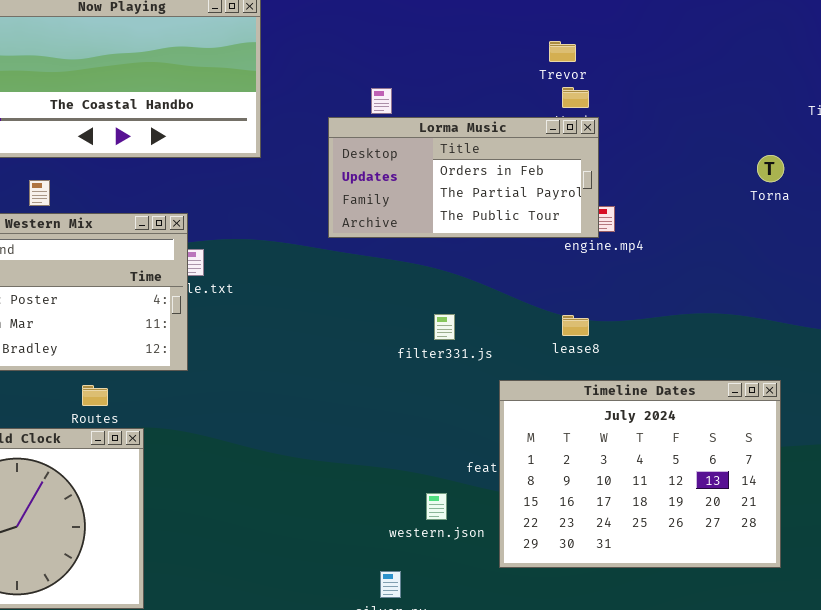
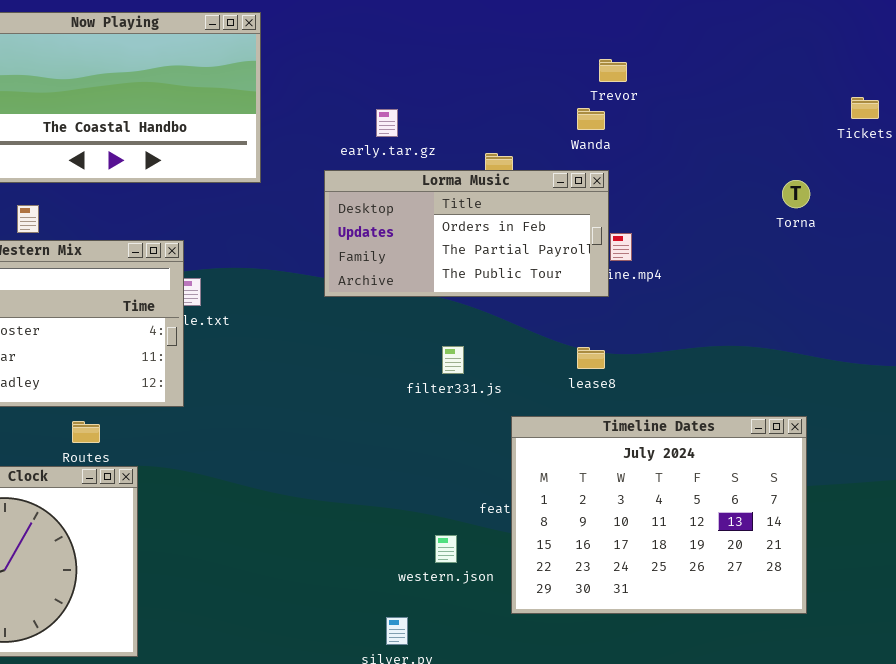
Trevor: [549,41,576,62] -> [599,59,627,82], moved
Lorma Music: [328,117,599,238] -> [324,170,609,297], moved

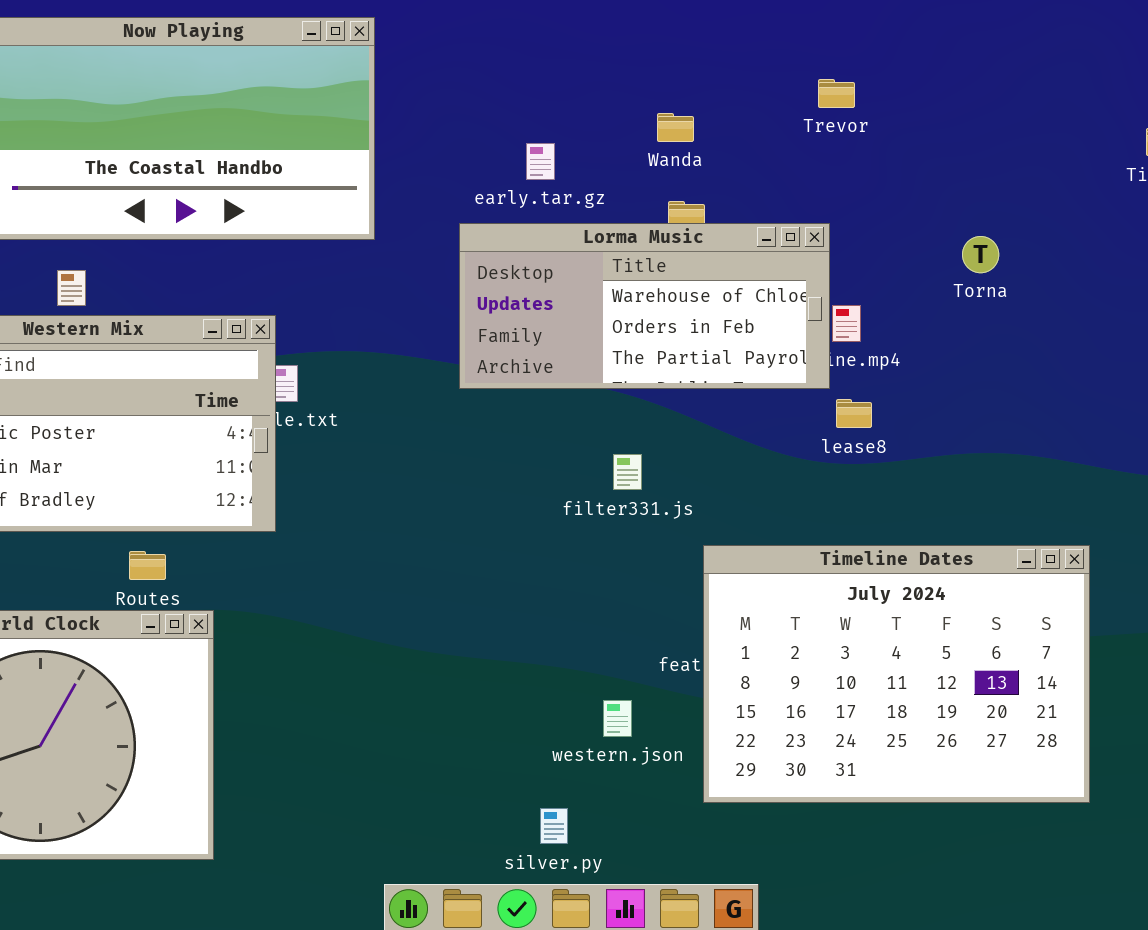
Wanda: [577,108,605,130] -> [657,113,694,142], moved
Lorma Music: [324,170,609,297] -> [459,223,830,389], scrolled up 1 row
Torna: [782,180,810,208] -> [962,236,999,273], moved
lease8: [577,347,605,369] -> [836,399,872,428], moved

